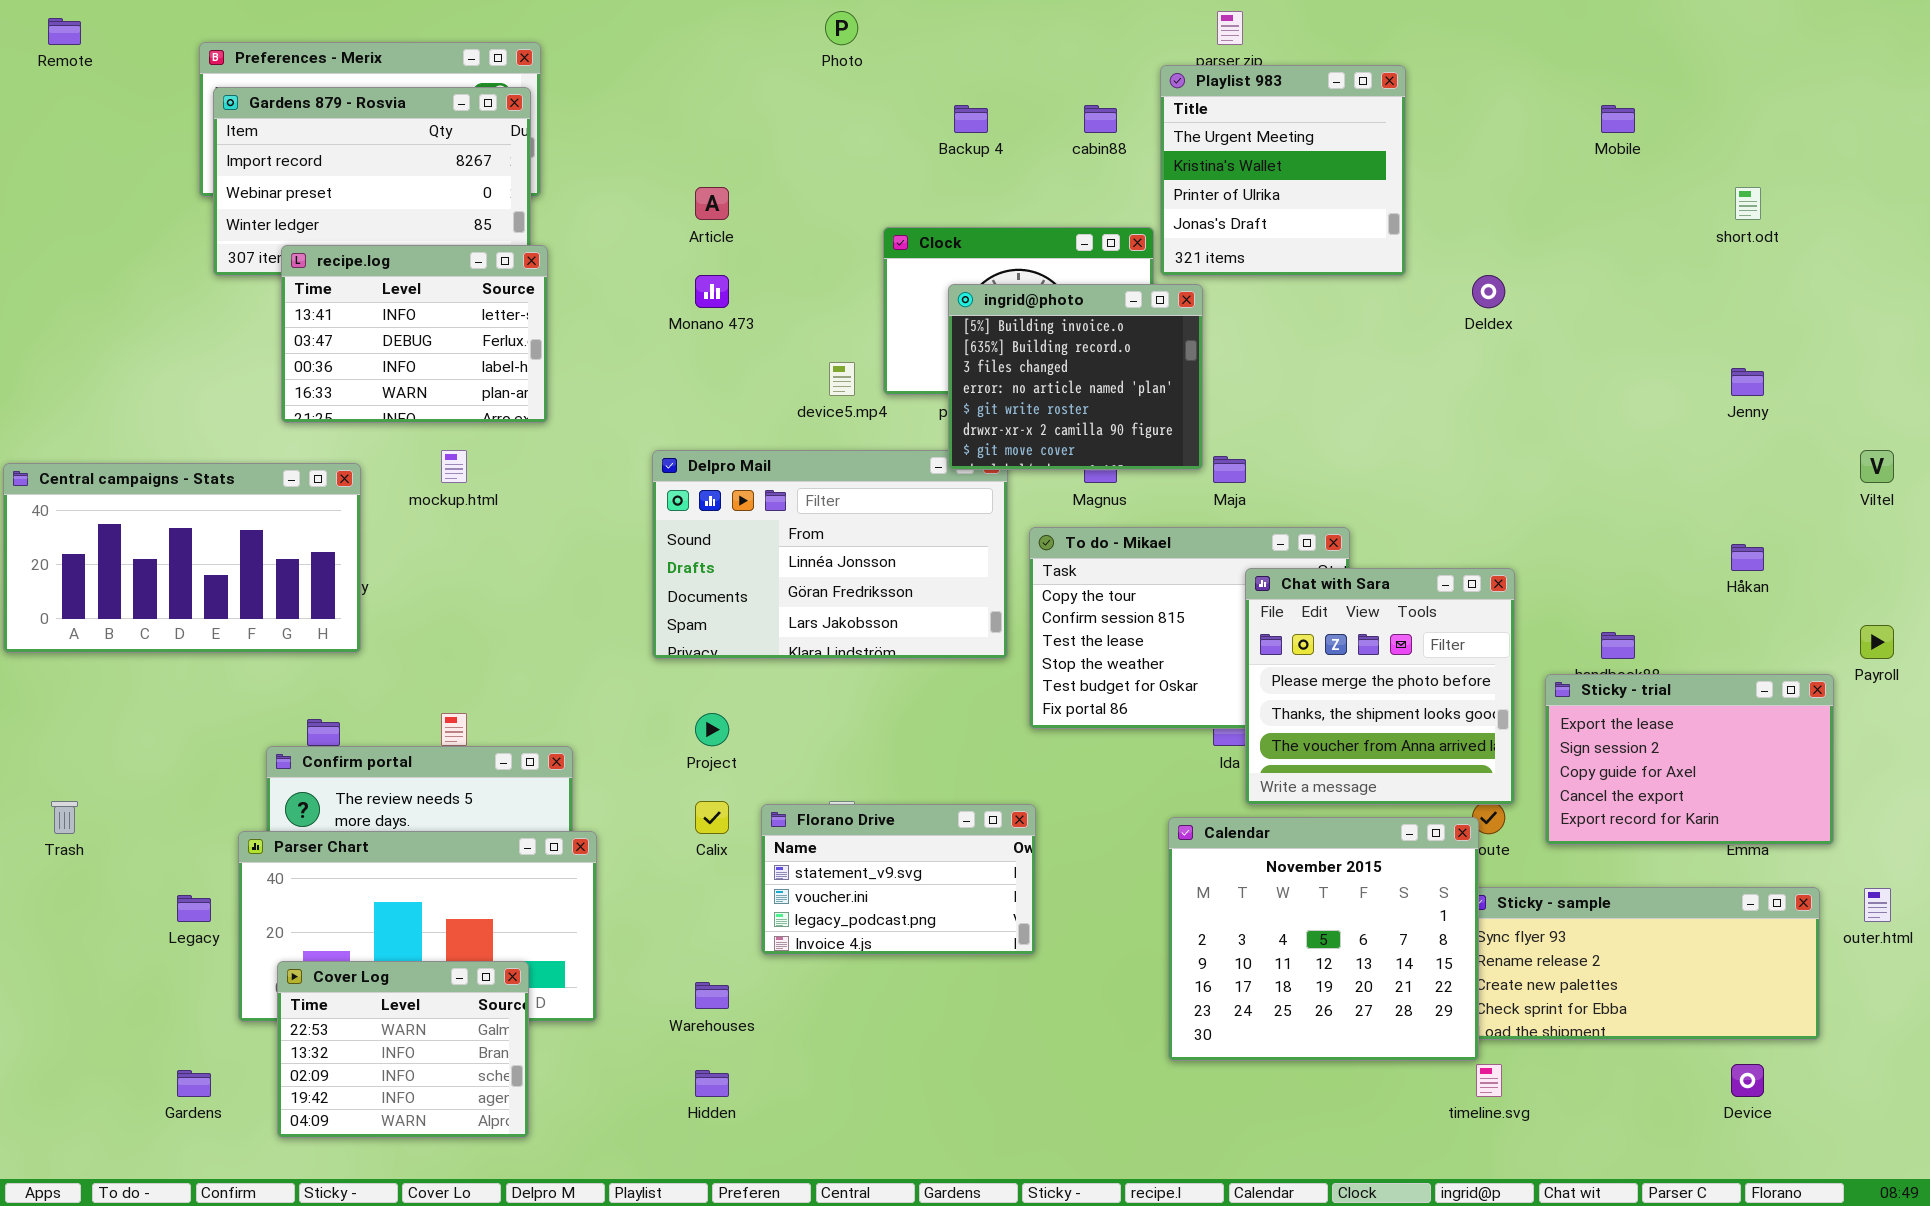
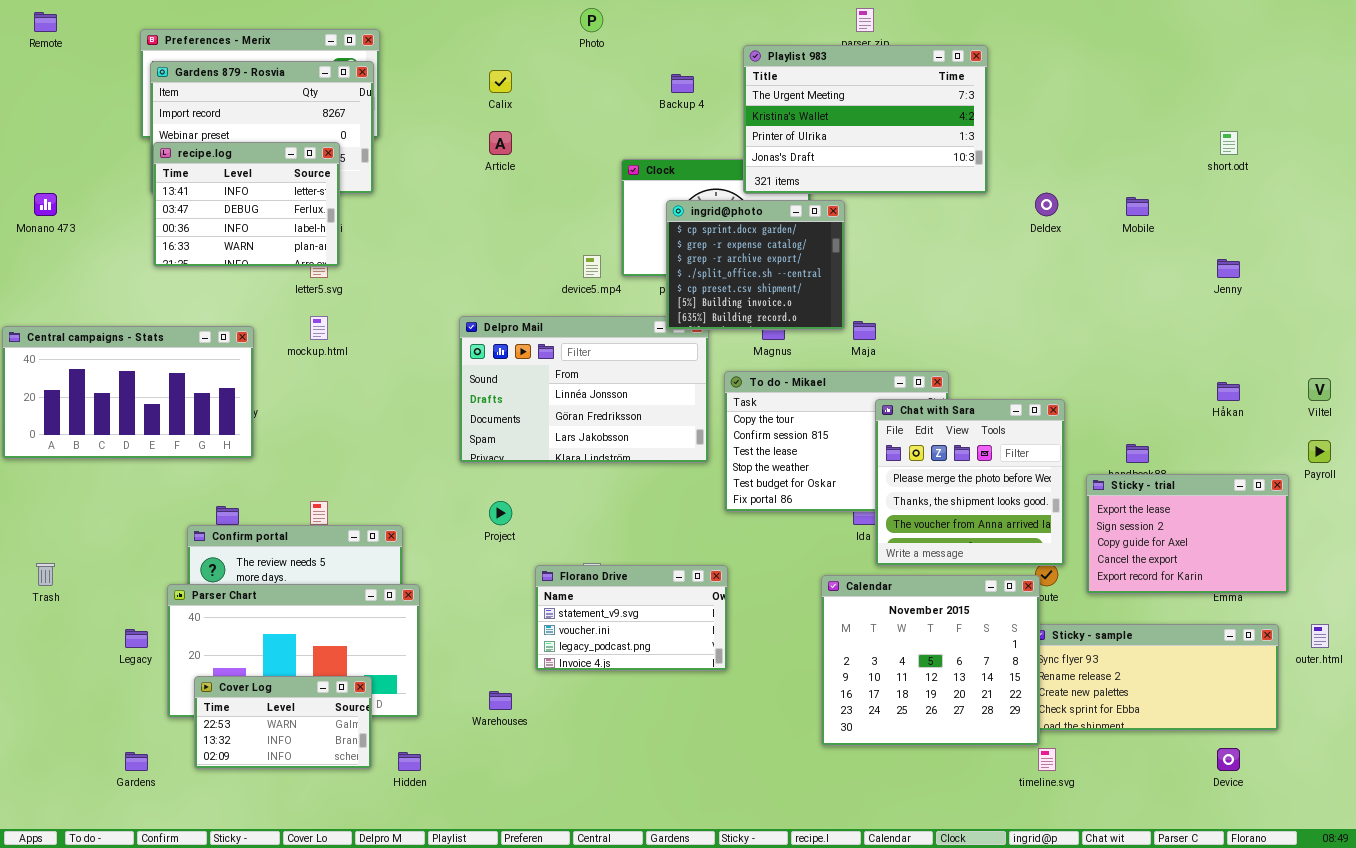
Playlist 983: [1160,65,1406,276] -> [743,45,988,194], resized
Mobile: [1601,105,1635,133] -> [1126,197,1149,216], moved
recipe.log: [281,245,548,423] -> [153,142,340,267], moved
Monano 473: [695,275,729,308] -> [34,193,57,216], moved
ingrid@photo: [948,284,1203,470] -> [666,200,845,330], scrolled up 5 rows
Viltel: [1860,450,1894,483] -> [1308,378,1331,401], moved
Calix: [695,801,729,834] -> [489,70,512,93], moved
Cover Log: [277,961,529,1138] -> [194,676,372,769], resized
Hidden: [695,1070,729,1097] -> [398,752,421,771], moved

